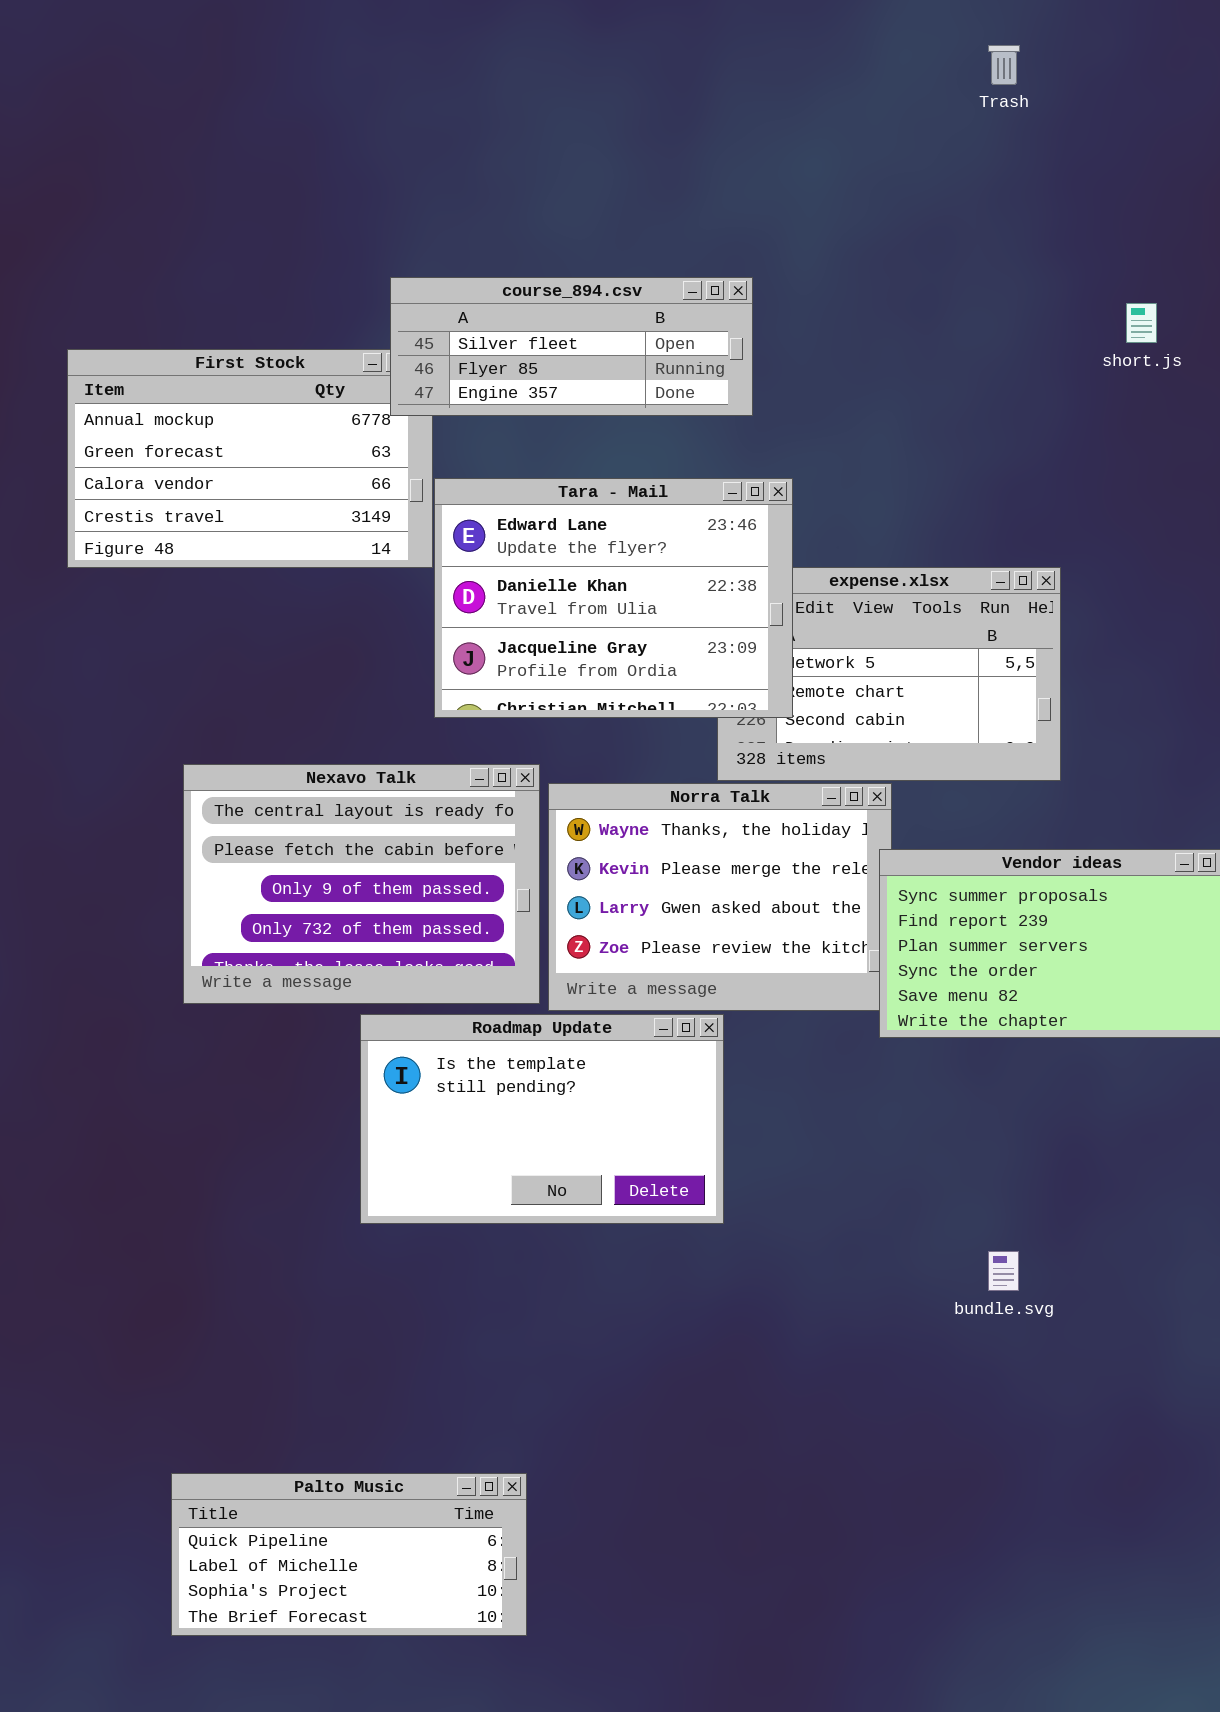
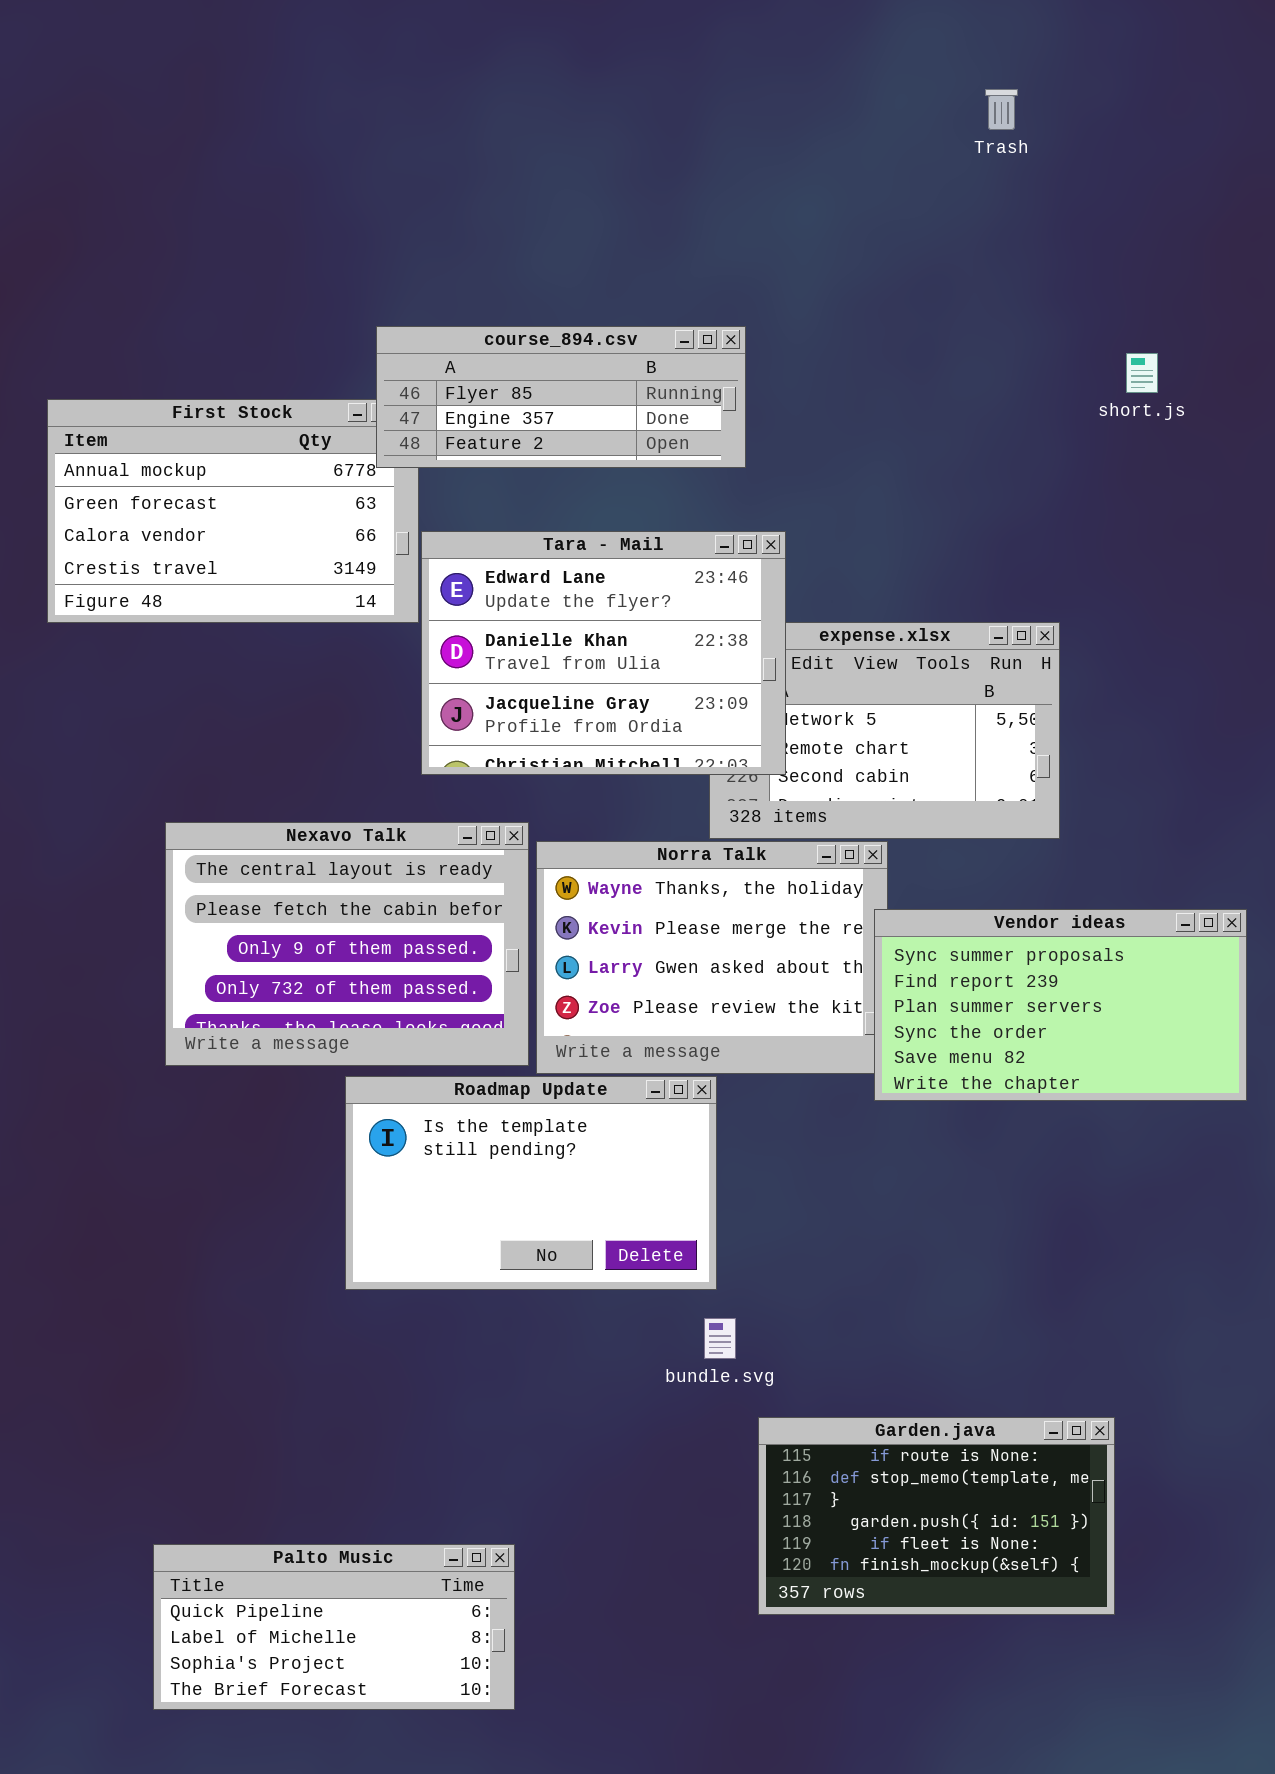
course_894.csv: [390,277,753,416] -> [376,326,746,468], scrolled down 1 row
bundle.svg: [988,1251,1019,1291] -> [704,1318,736,1359], moved
Garden.java: none -> [758,1417,1115,1615], opened

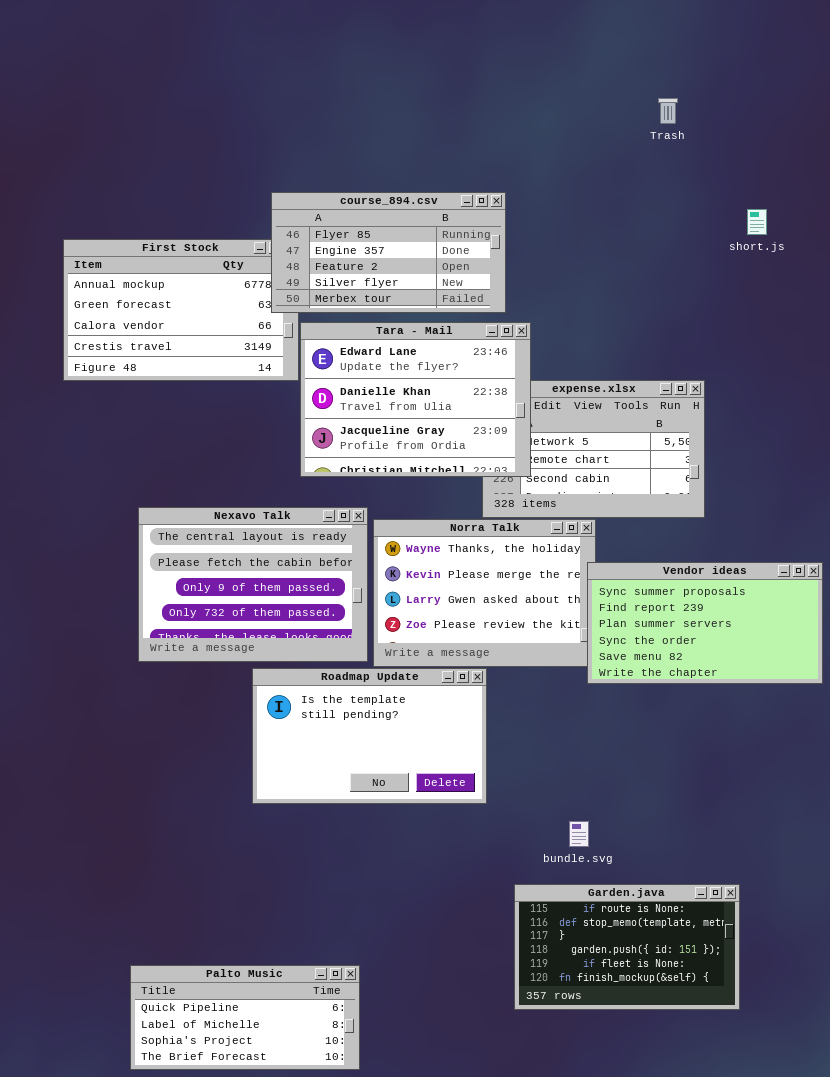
Trash: [985,89,1018,130] -> [658,98,678,124], moved
course_894.csv: [376,326,746,468] -> [271,192,506,313], resized
bundle.svg: [704,1318,736,1359] -> [569,821,589,847], moved

